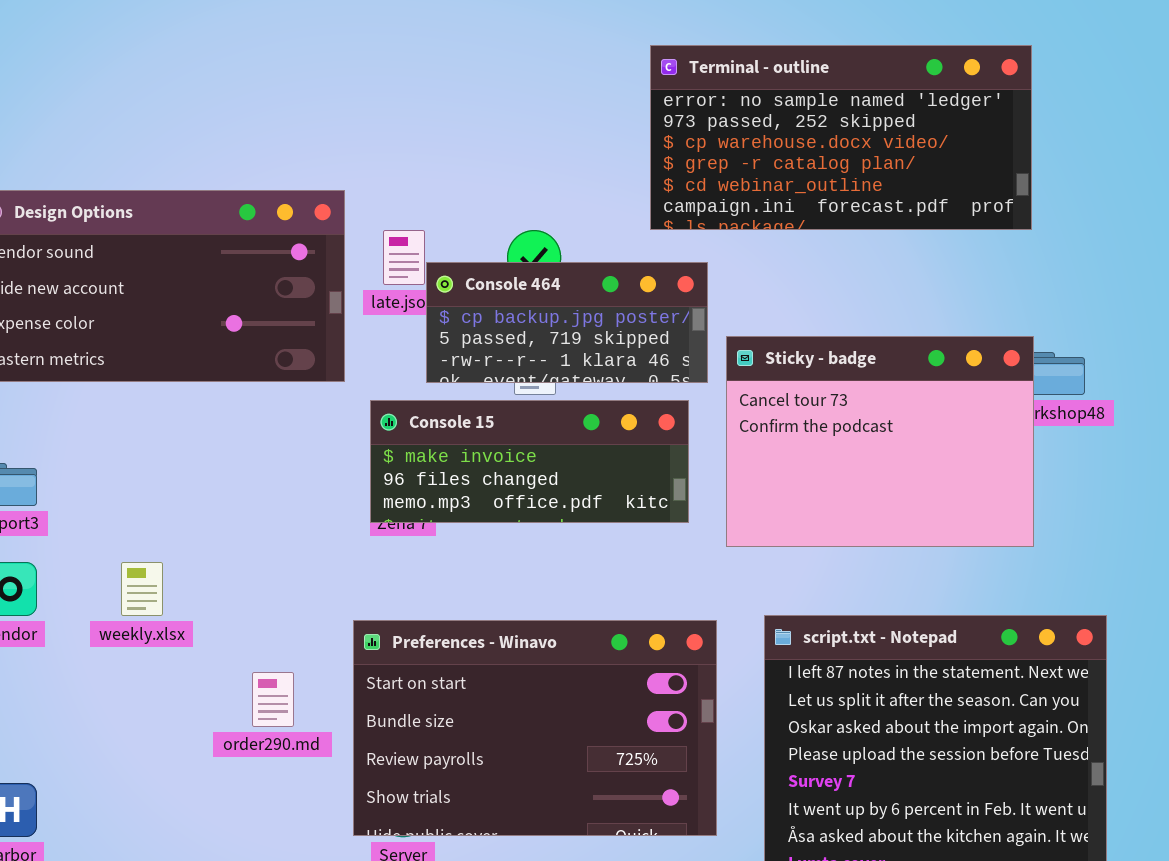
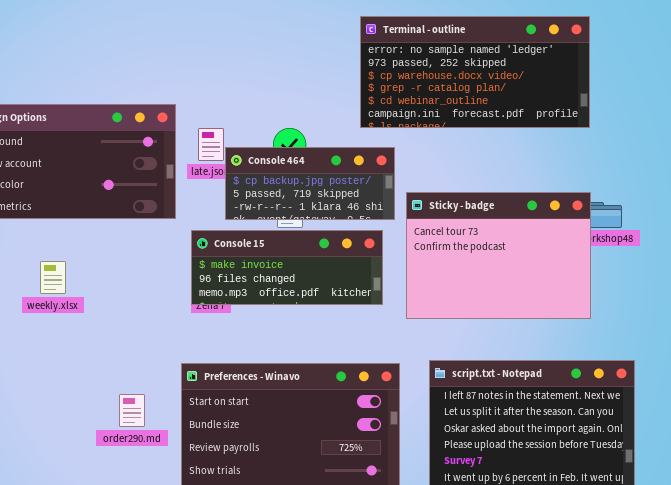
weekly.xlsx: [121,562,163,616] -> [40,261,66,294], moved

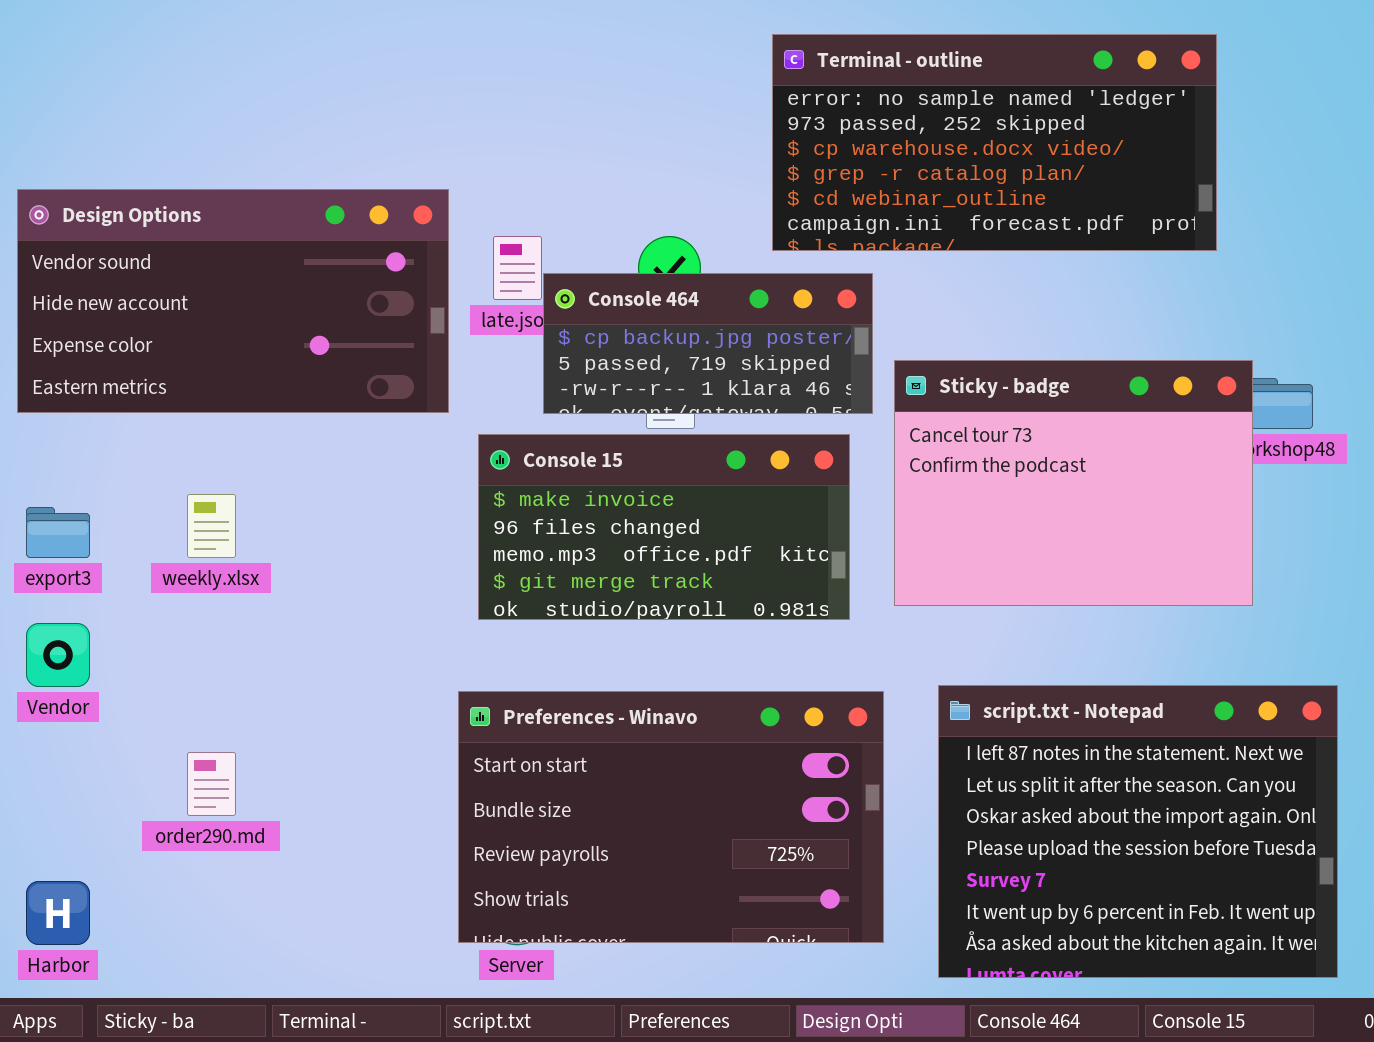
Terminal - outline: [360,16,590,128] -> [772,34,1217,251], moved
Console 15: [191,230,383,305] -> [478,434,850,620], resized
order290.md: [119,394,145,427] -> [187,752,236,816], moved

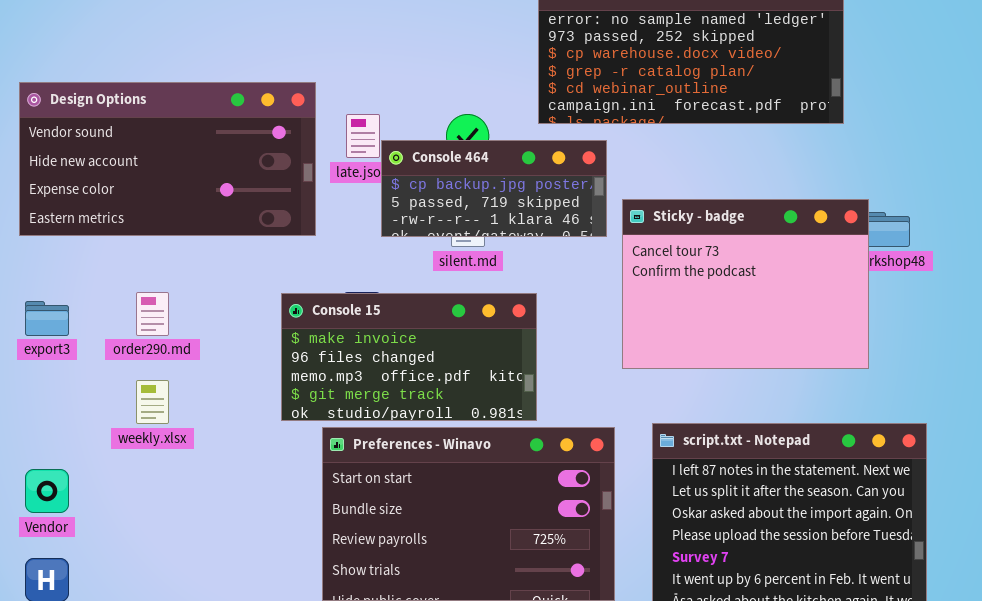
Console 15: [478,434,850,620] -> [281,293,537,421], moved
weekly.xlsx: [187,494,236,558] -> [136,380,169,424], moved
Vendor: [26,623,90,687] -> [25,469,69,513], moved
order290.md: [187,752,236,816] -> [136,292,169,336], moved

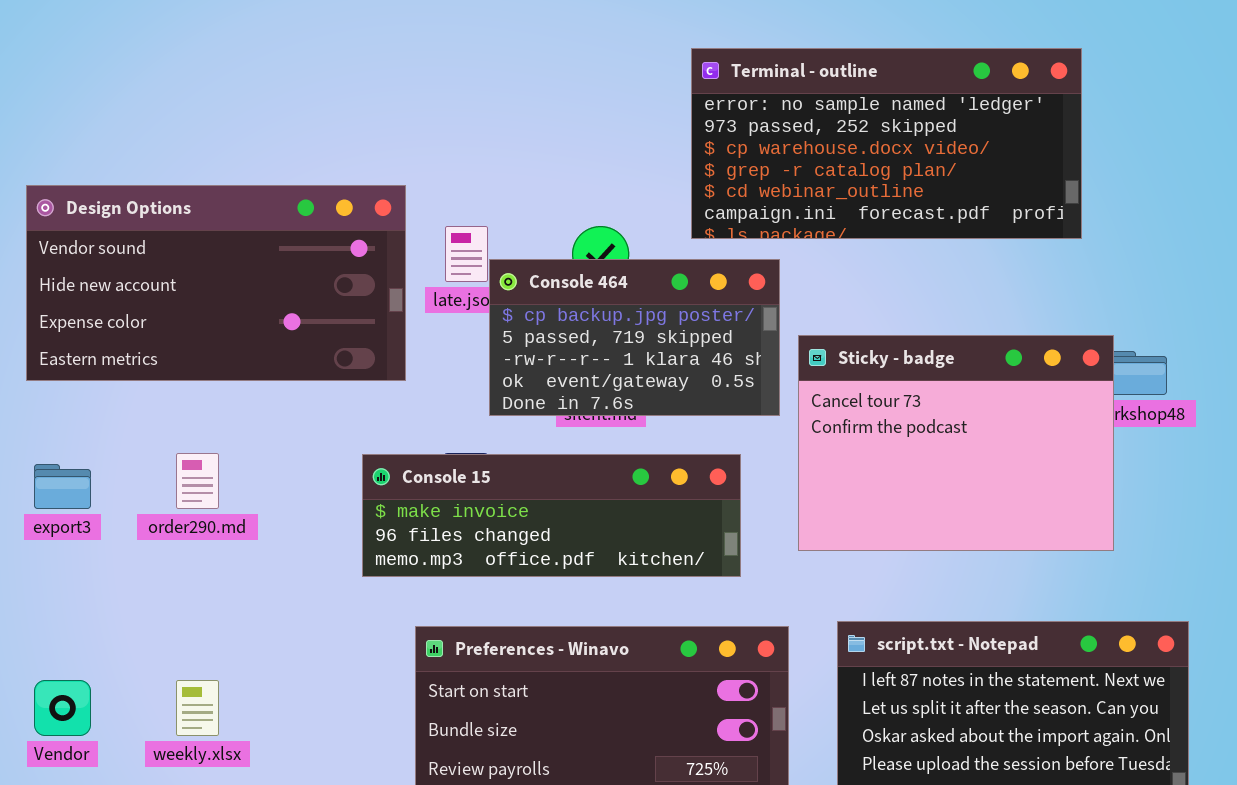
Console 464: [381,140,607,237] -> [489,259,780,416], resized
Console 15: [281,293,537,421] -> [362,454,741,577], resized
weekly.xlsx: [136,380,169,424] -> [176,680,219,736], moved

